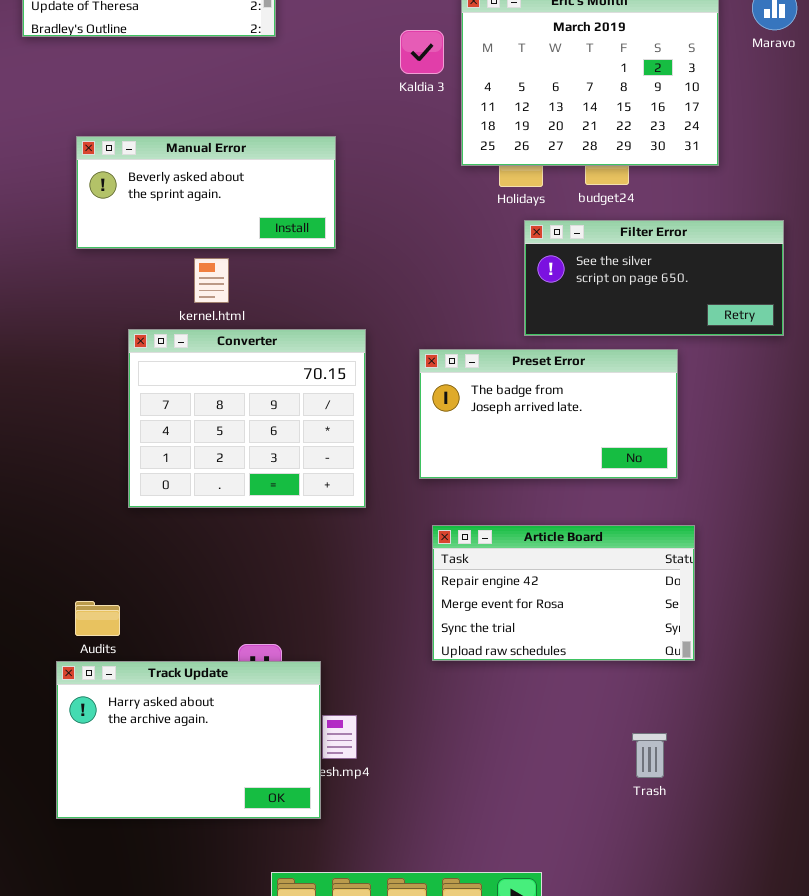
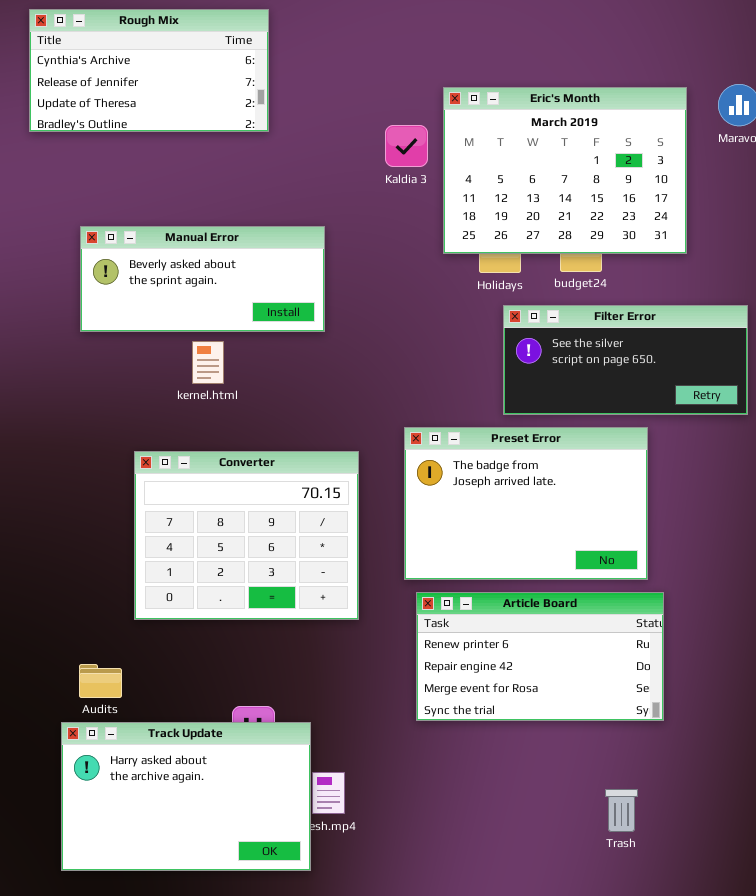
Converter: [128,329,366,508] -> [134,451,359,620], moved
Preset Error: [419,349,678,479] -> [404,427,648,580], resized
Article Board: [432,525,695,661] -> [416,592,664,721], scrolled up 1 row

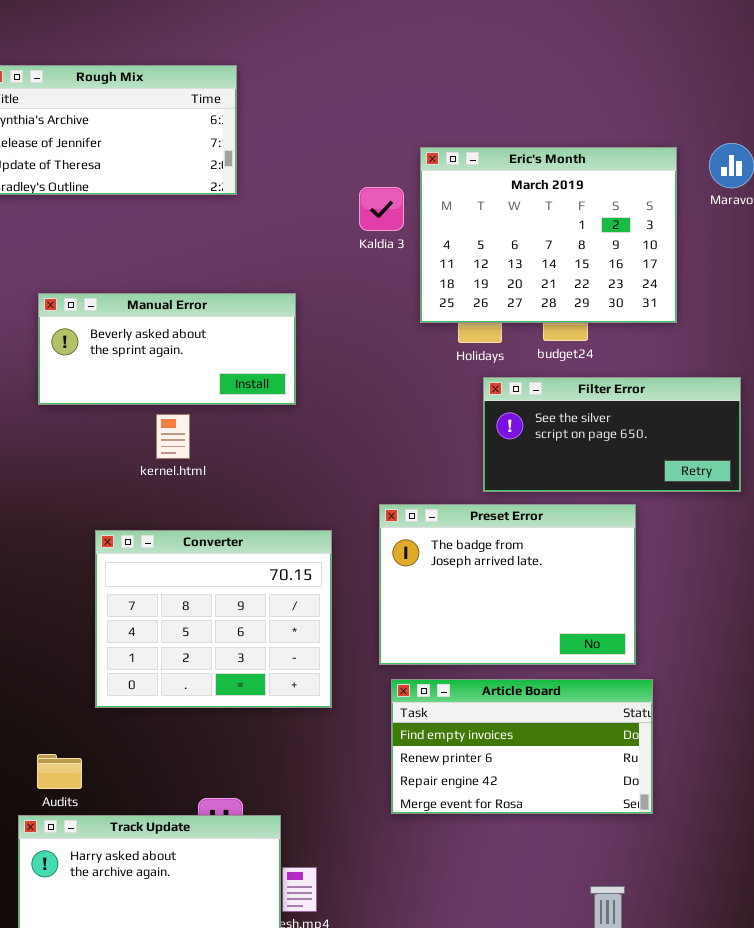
Article Board: [416,592,664,721] -> [391,679,653,814], scrolled up 1 row

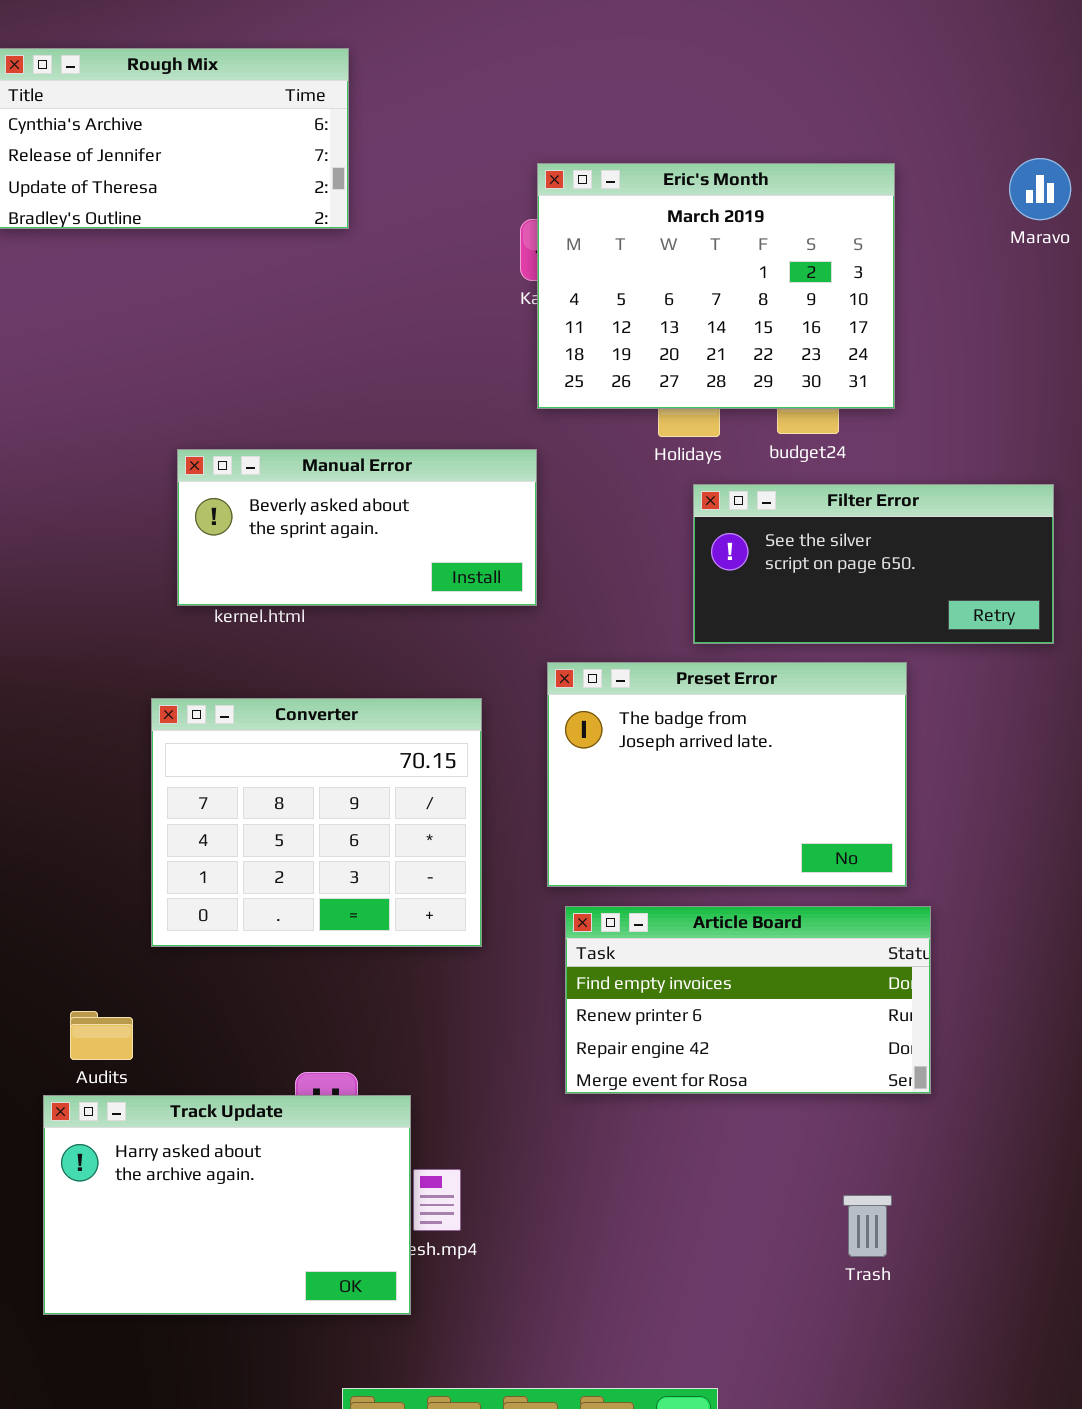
Eric's Month: [420,147,677,323] -> [537,163,895,409], moved
Manual Error: [38,293,296,405] -> [177,449,537,606], moved

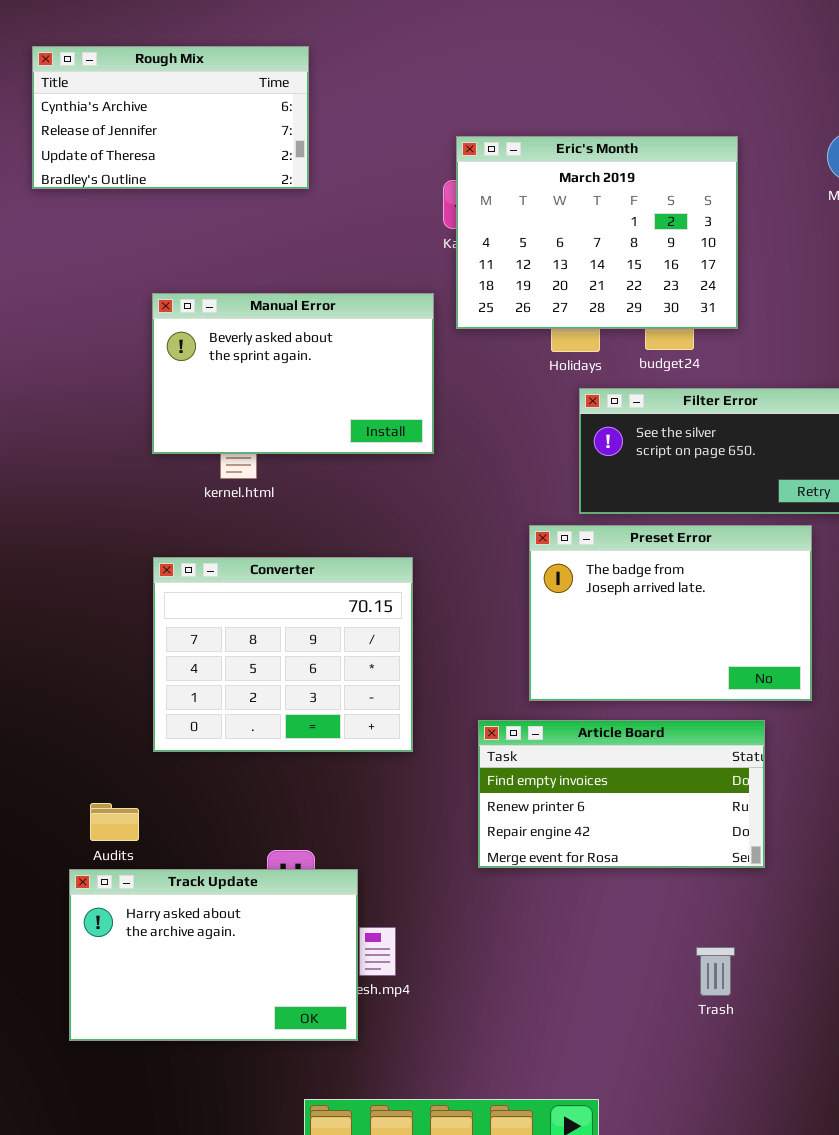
Manual Error: [177,449,537,606] -> [152,293,434,454], moved, resized
Preset Error: [547,662,907,887] -> [529,525,812,701], moved

